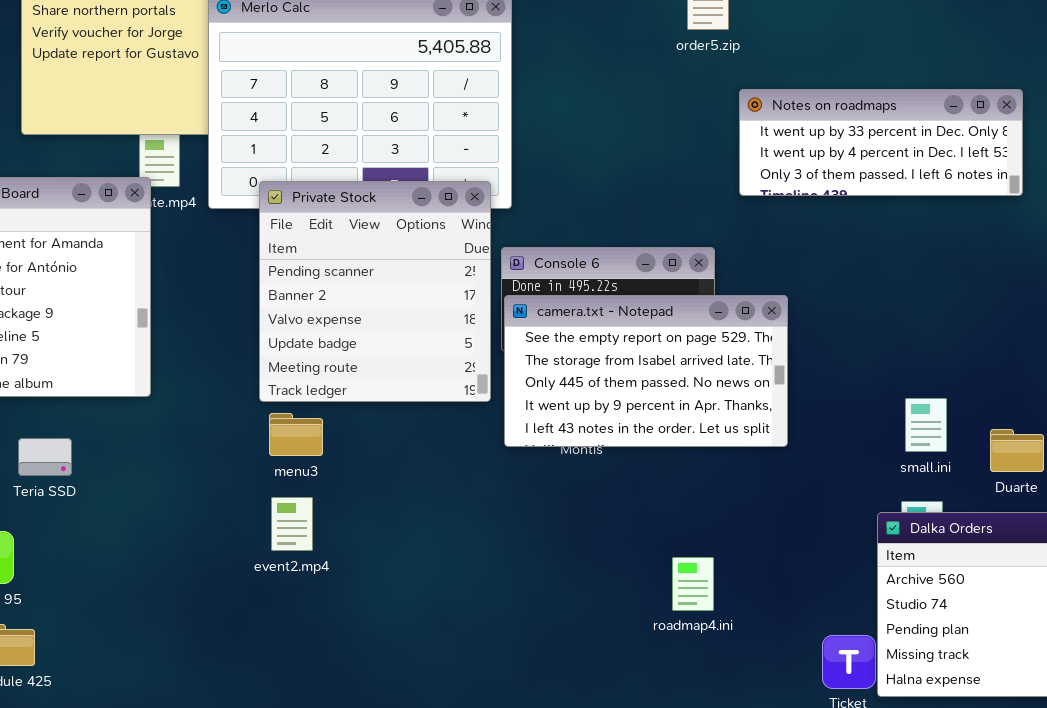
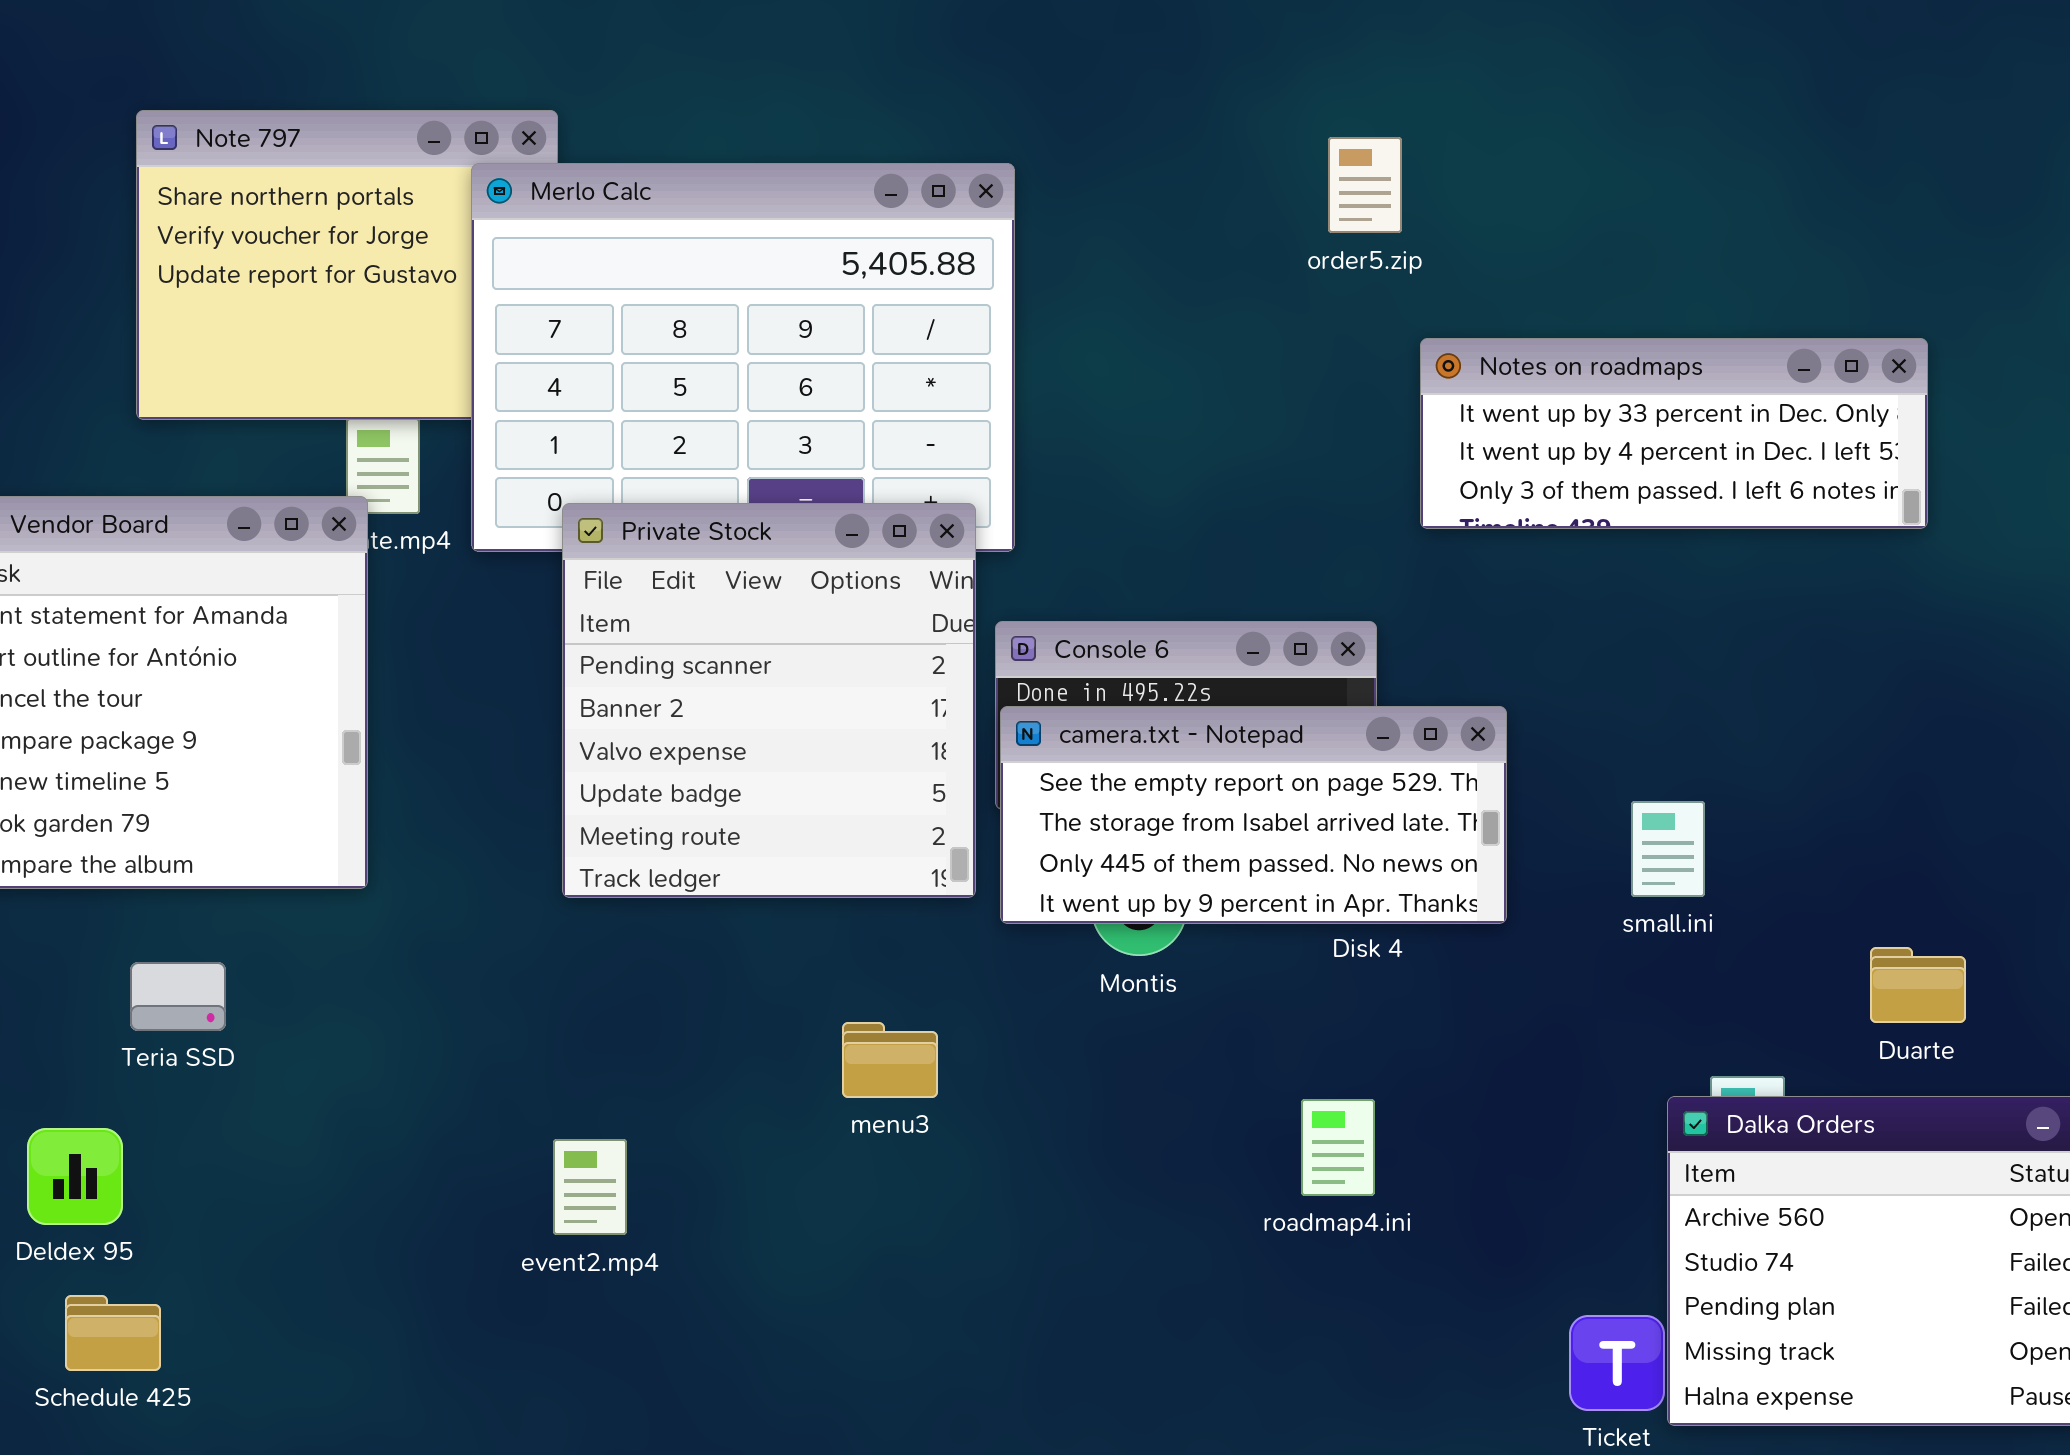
camera.txt - Notepad: [504,295,788,447] -> [1000,706,1507,924], resized
small.ini: [905,398,947,452] -> [1631,801,1705,897], moved
menu3: [269,413,323,456] -> [842,1022,938,1098], moved
event2.mp4: [271,497,313,551] -> [553,1139,627,1235], moved
roadmap4.ini: [672,557,714,611] -> [1301,1099,1375,1196], moved

